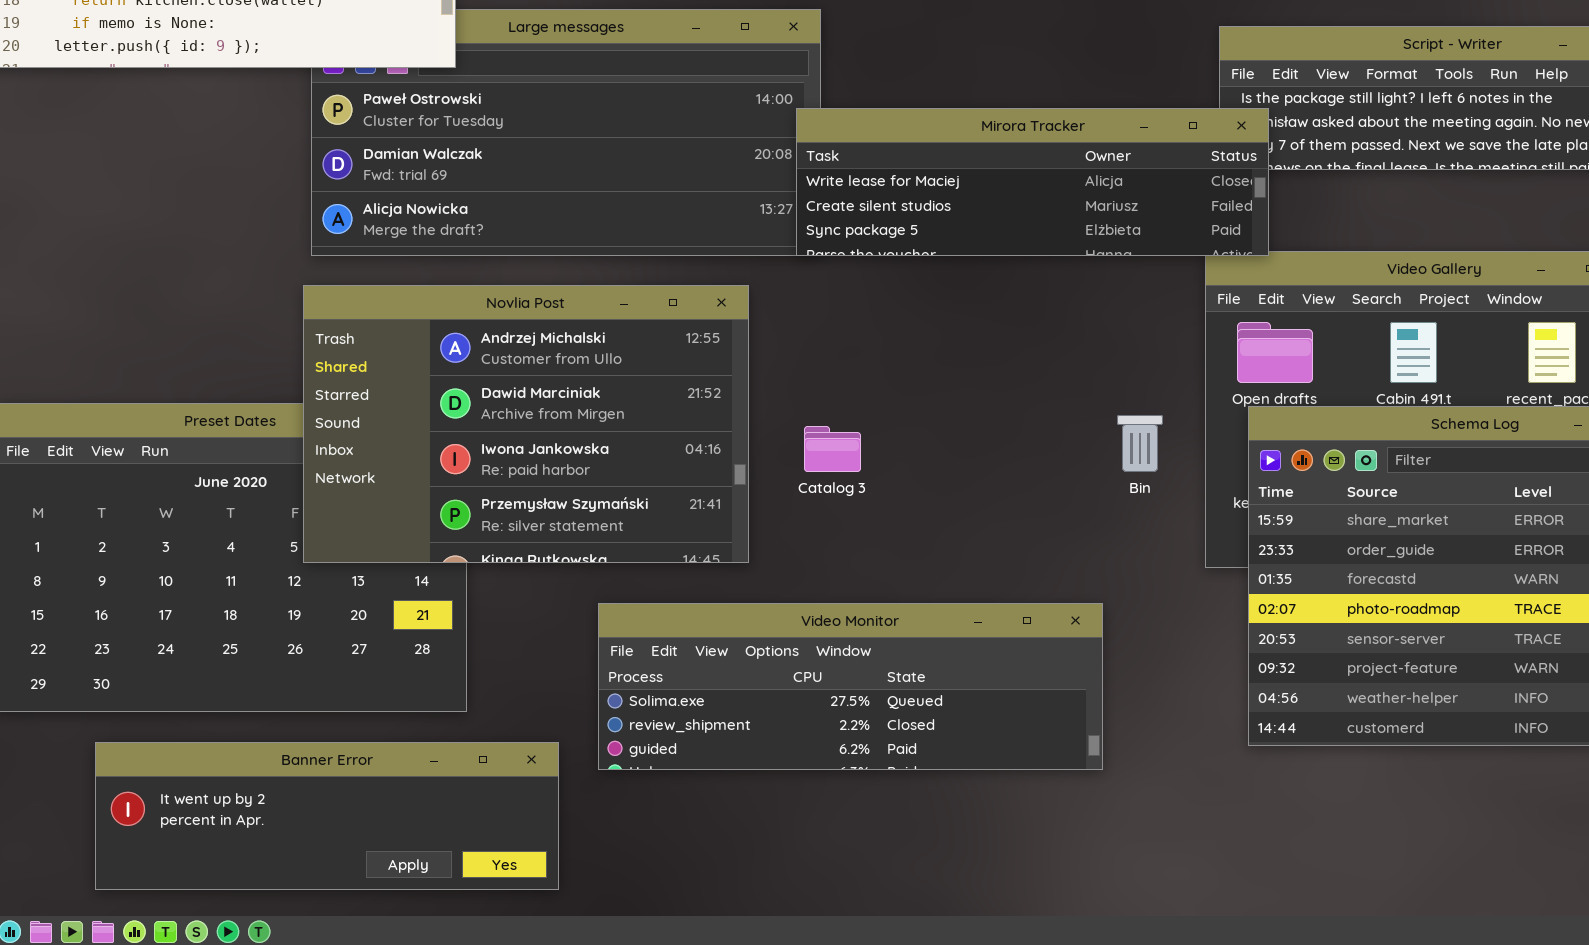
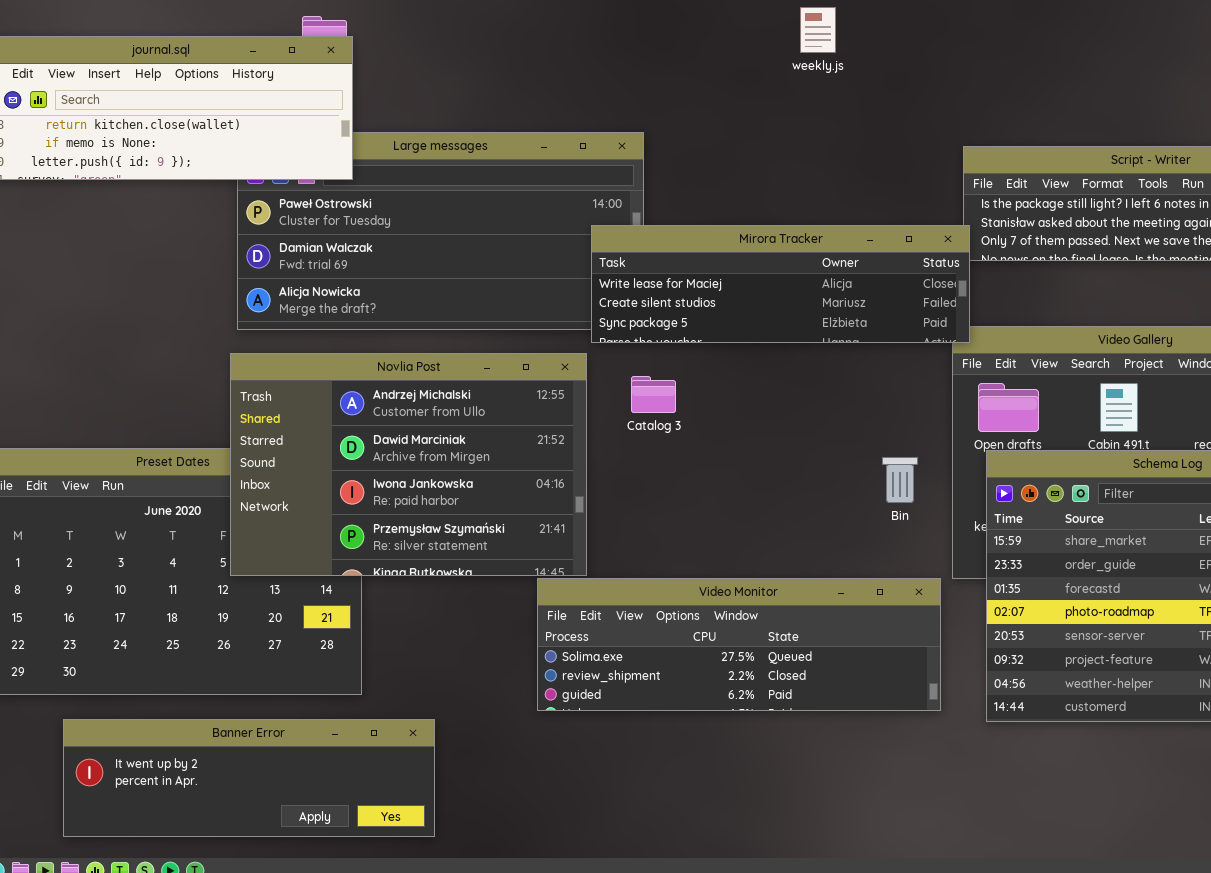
Mirora Tracker: [796,108,1269,256] -> [591,225,970,343], moved
Catalog 3: [804,426,861,472] -> [631,376,676,413], moved
Video Monitor: [598,603,1103,770] -> [537,578,941,711], moved

